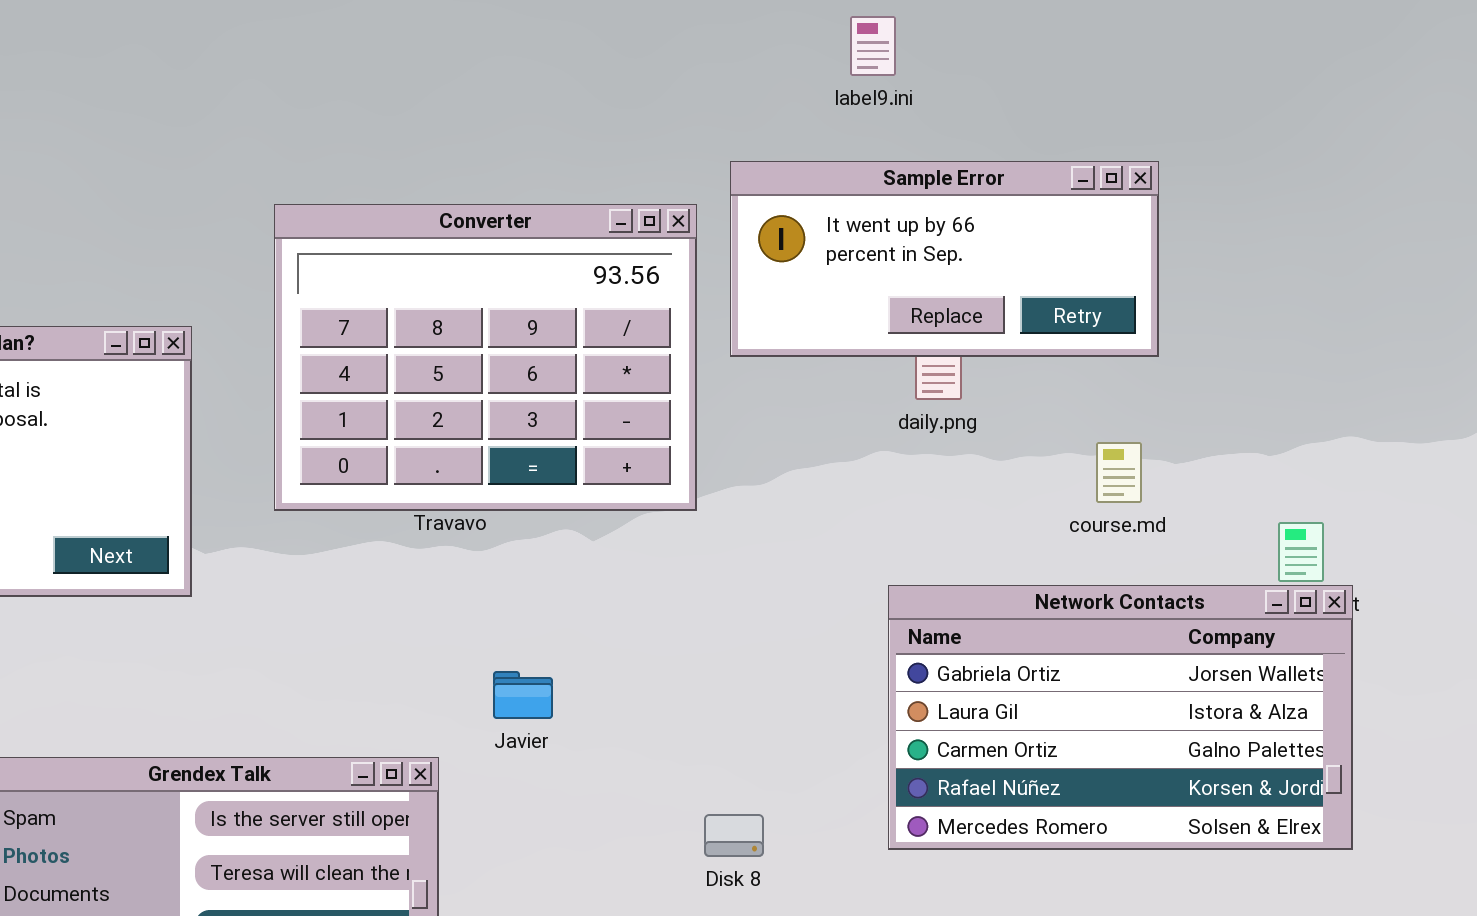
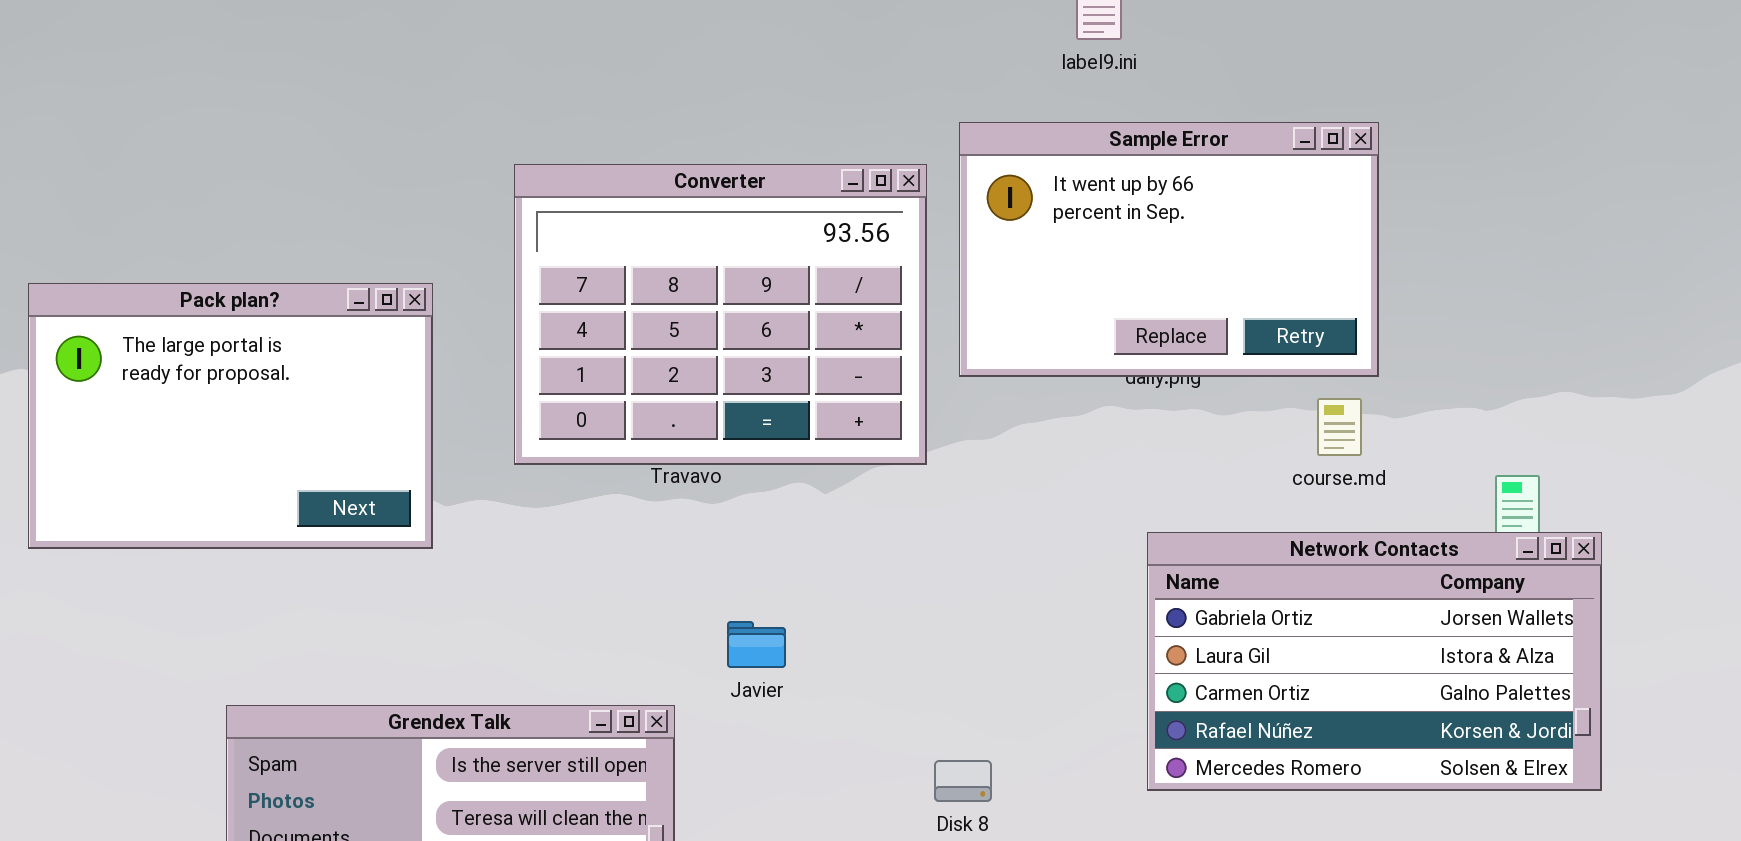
Sample Error: [730,161,1159,357] -> [959,122,1379,377], resized
Network Contacts: [888,585,1353,850] -> [1147,532,1602,791], moved

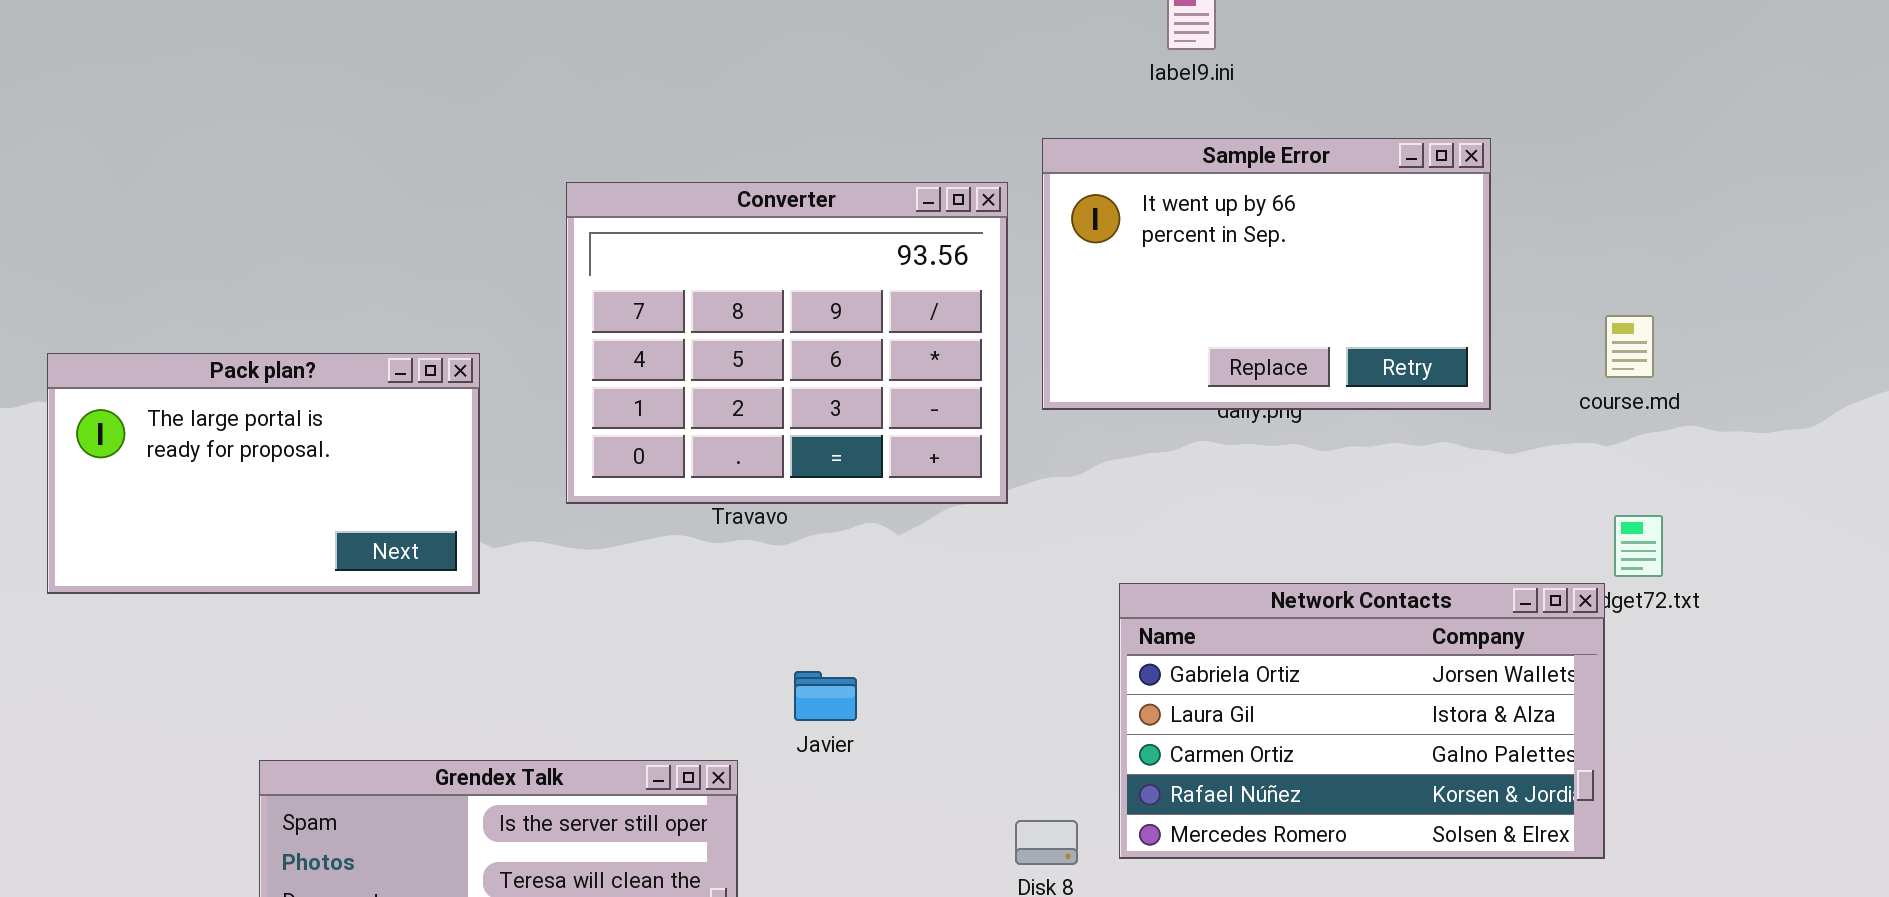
Pack plan?: [28,283,433,549] -> [47,353,480,594], resized
course.md: [1317,398,1362,456] -> [1605,315,1654,378], moved
Network Contacts: [1147,532,1602,791] -> [1119,583,1605,859], moved

